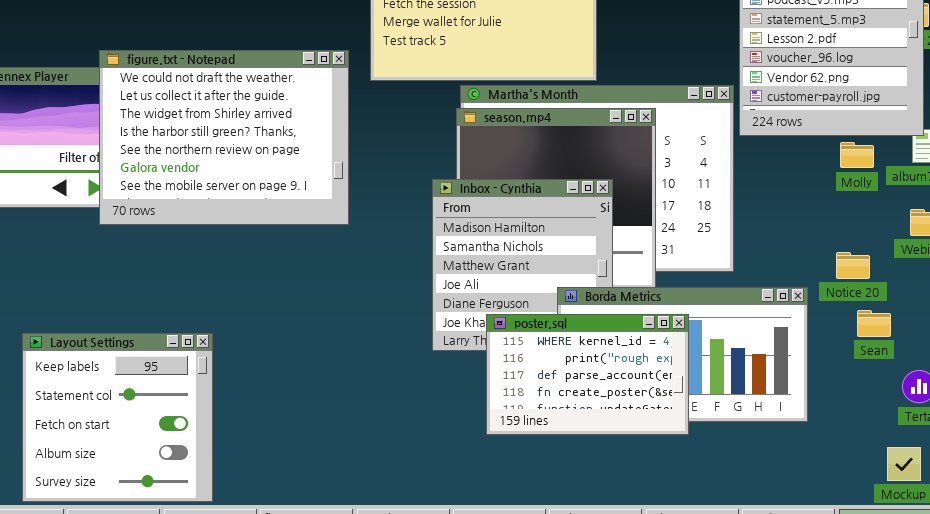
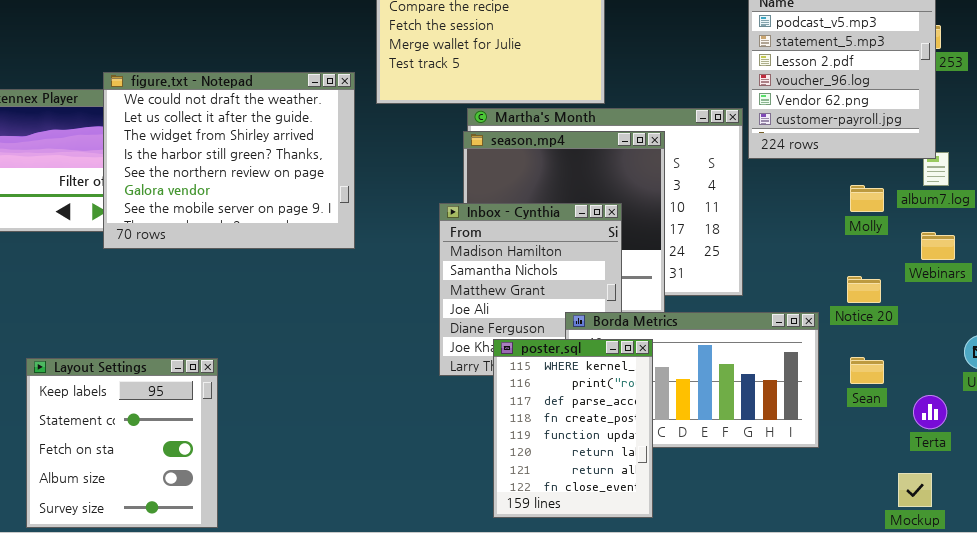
Molly: [840,142,874,168] -> [850,185,884,212], moved
Sean: [857,310,891,337] -> [850,357,884,384], moved
poster.sql: [486,314,689,435] -> [493,339,653,518], resized

